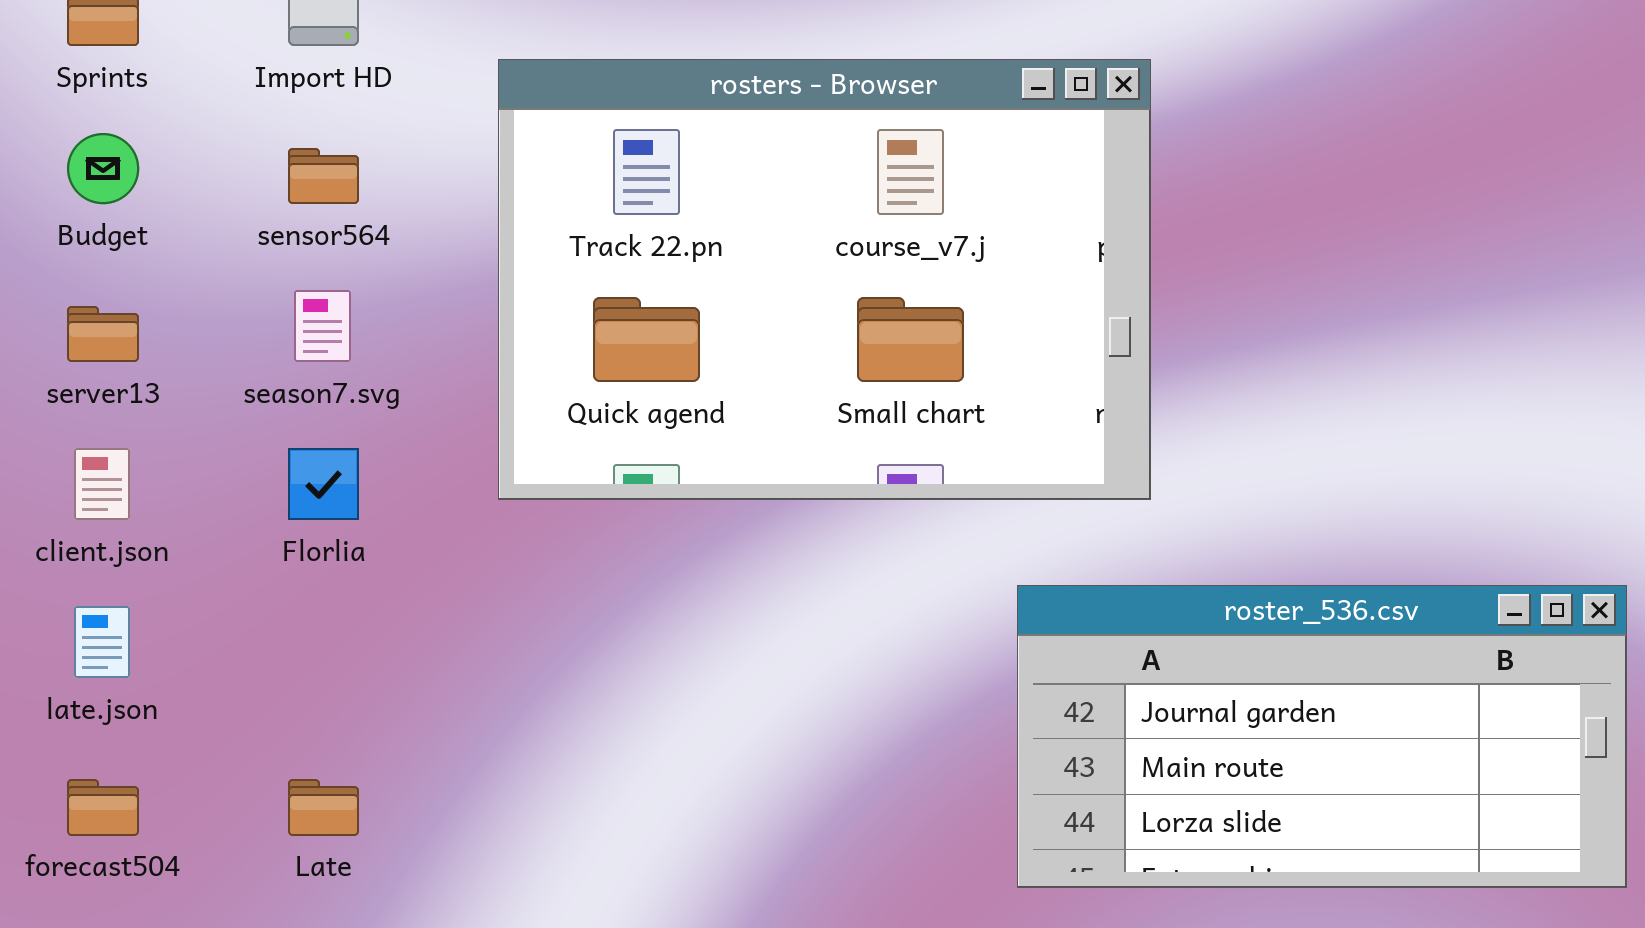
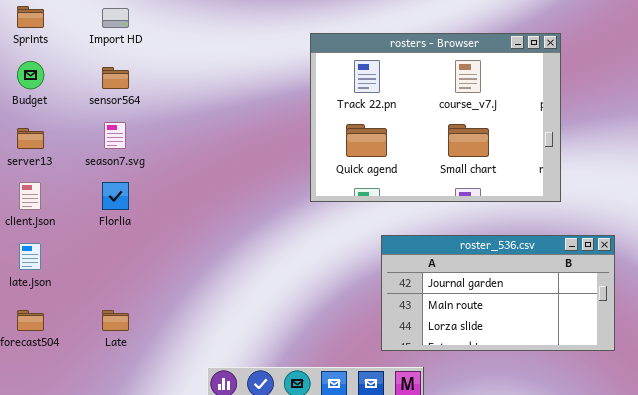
rosters - Browser: [498,59,1151,500] -> [310,33,561,202], moved

